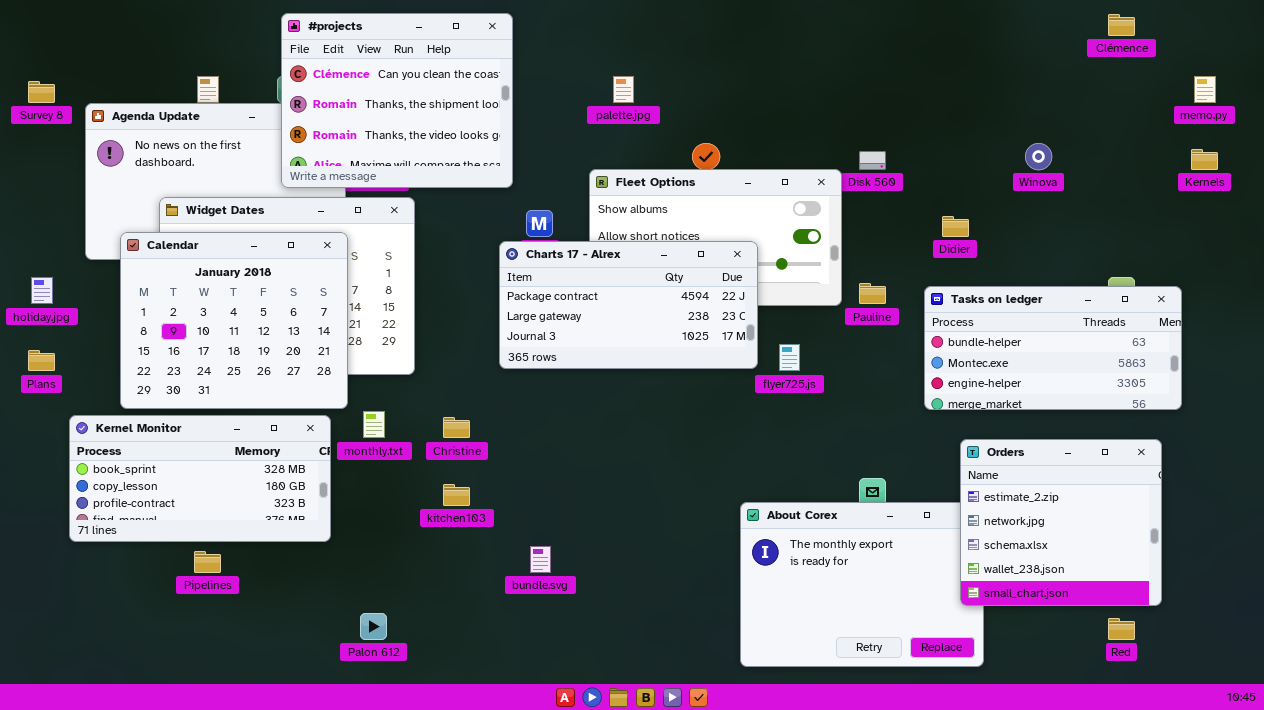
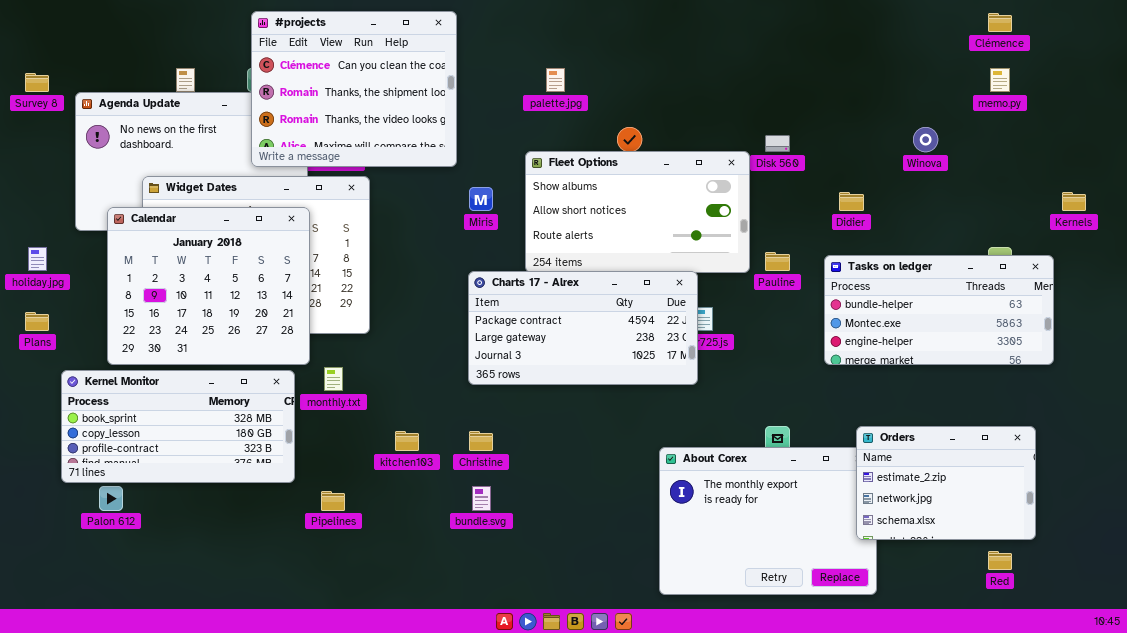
memo.py: [1194,76,1216,103] -> [990,68,1010,92], moved
Kernels: [1191,149,1218,170] -> [1062,192,1086,211], moved
Charts 17 - Alrex: [499,241,758,369] -> [468,271,698,385], moved
Christine: [443,417,470,438] -> [469,431,493,451], moved
Orders: [960,439,1162,606] -> [856,426,1036,540], resized
Pipelines: [194,551,221,573] -> [321,491,345,511], moved
Palon 612: [360,613,387,640] -> [99,486,123,511], moved

